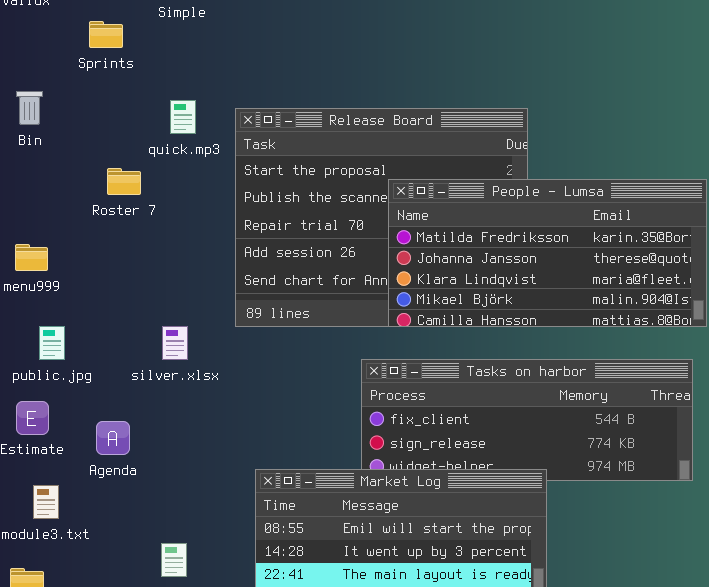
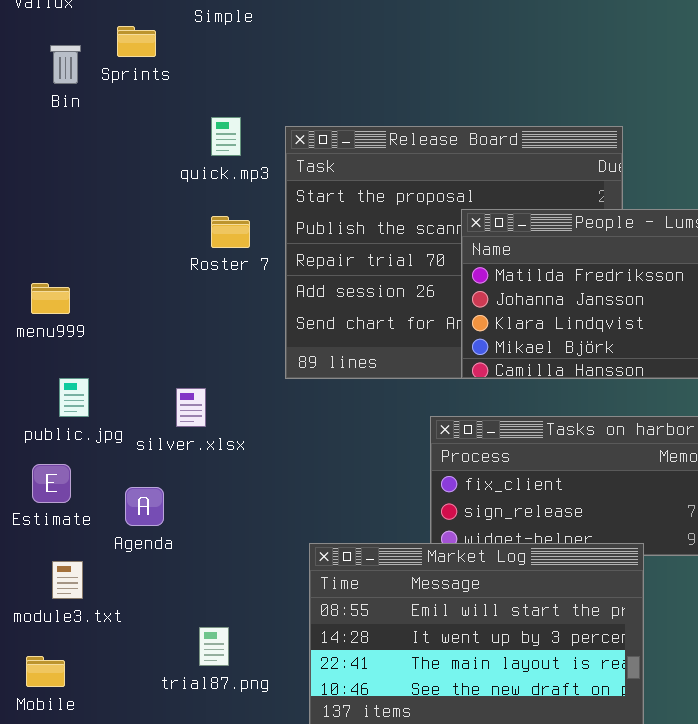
Bin: [16,91,43,125] -> [50,45,81,84], moved
Roster 7: [107,168,141,195] -> [211,216,250,248], moved
silver.xlsx: [162,326,188,360] -> [176,388,206,427], moved

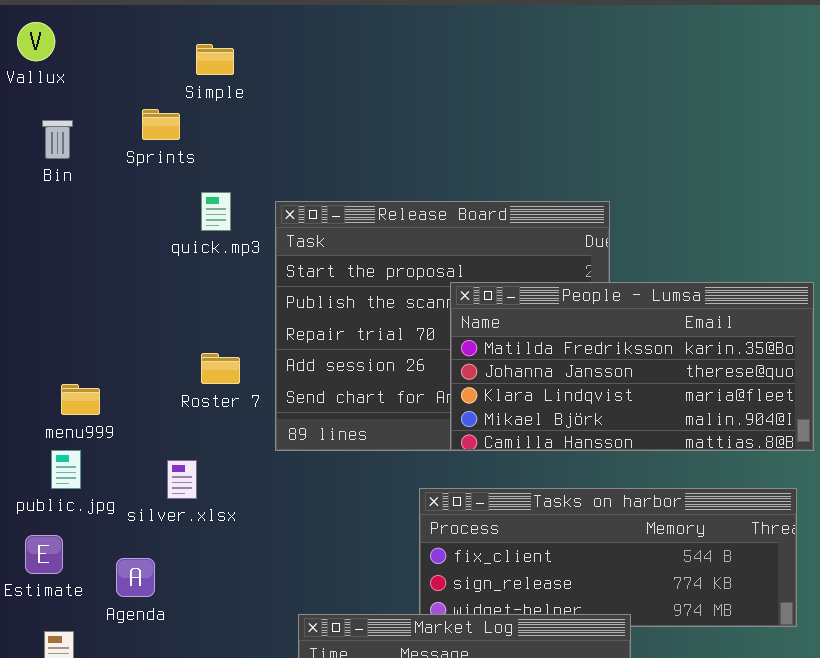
Sprints: [117,26,156,57] -> [142,109,180,140], moved
Roster 7: [211,216,250,248] -> [201,353,240,384], moved
menu999: [31,283,70,314] -> [61,384,100,415], moved

